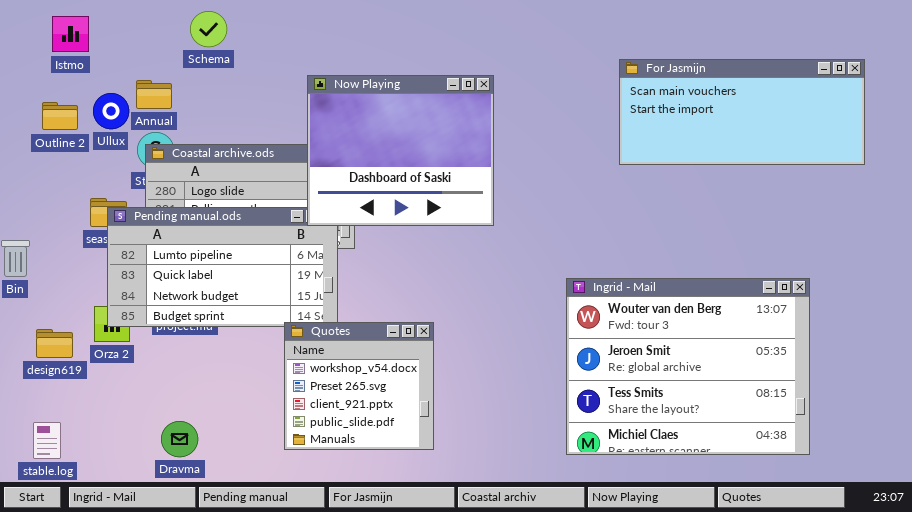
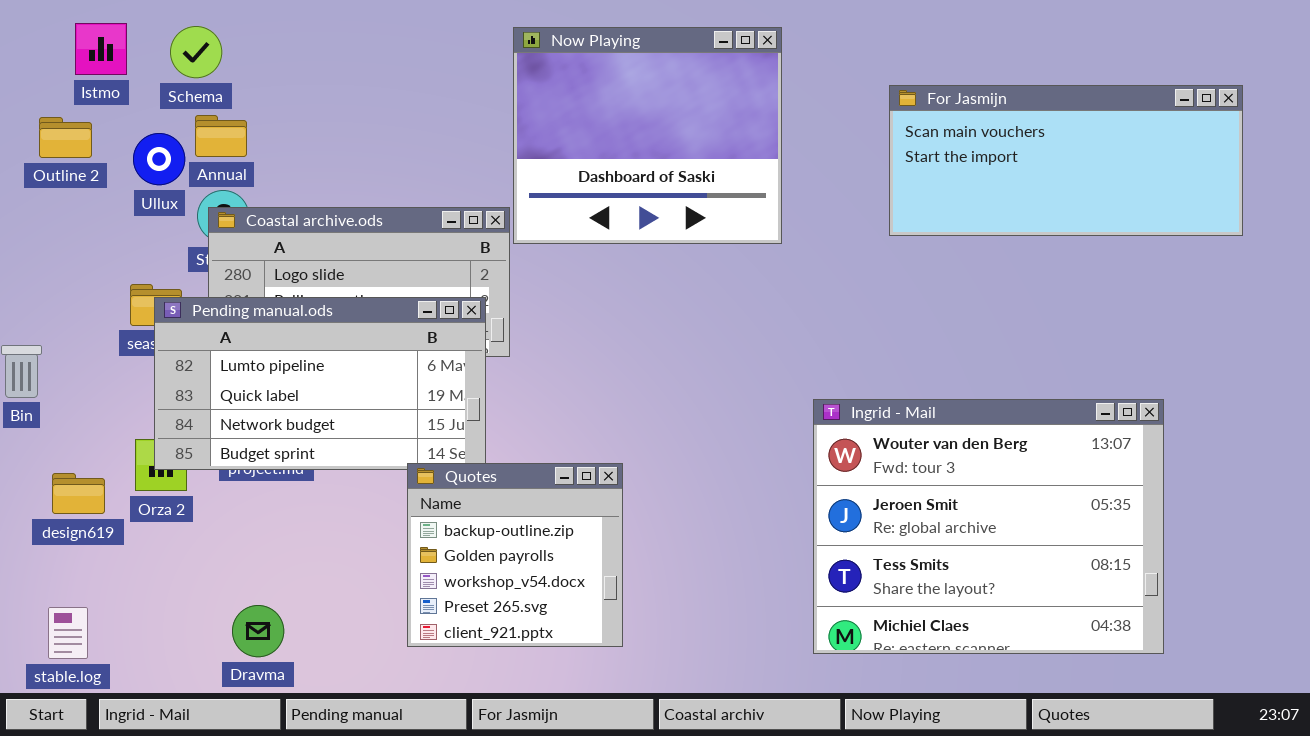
Schema: [190,11,227,47] -> [170,26,222,78], moved
Now Playing: [307,75,494,226] -> [513,27,782,244], moved
Outline 2: [42,102,78,130] -> [39,117,92,158], moved
Quotes: [284,322,434,450] -> [407,463,623,647], scrolled up 2 rows

